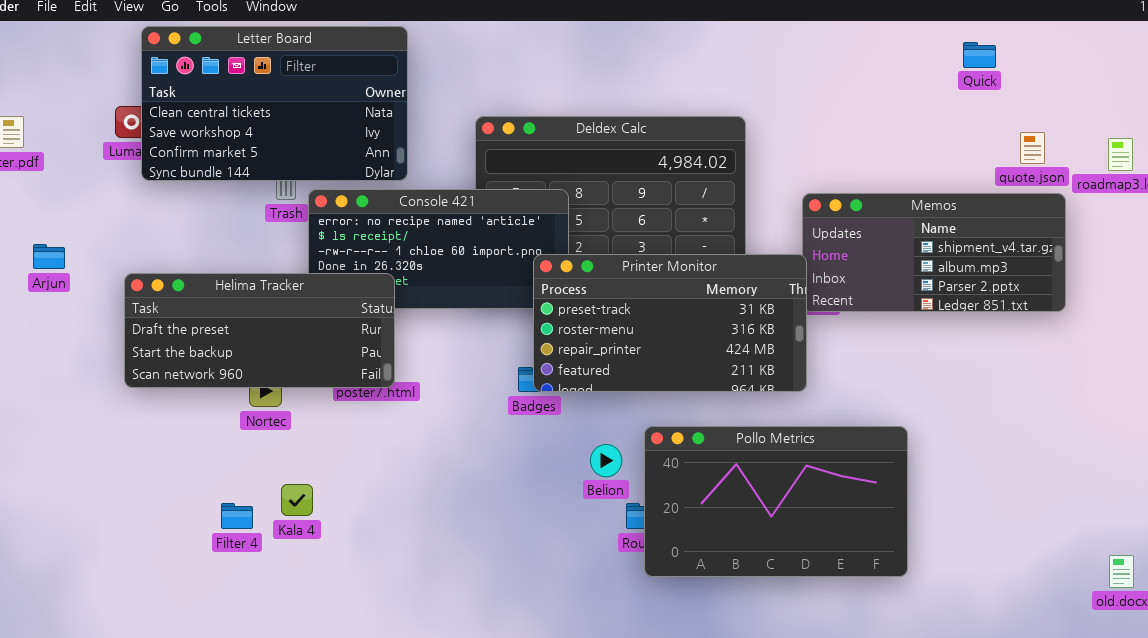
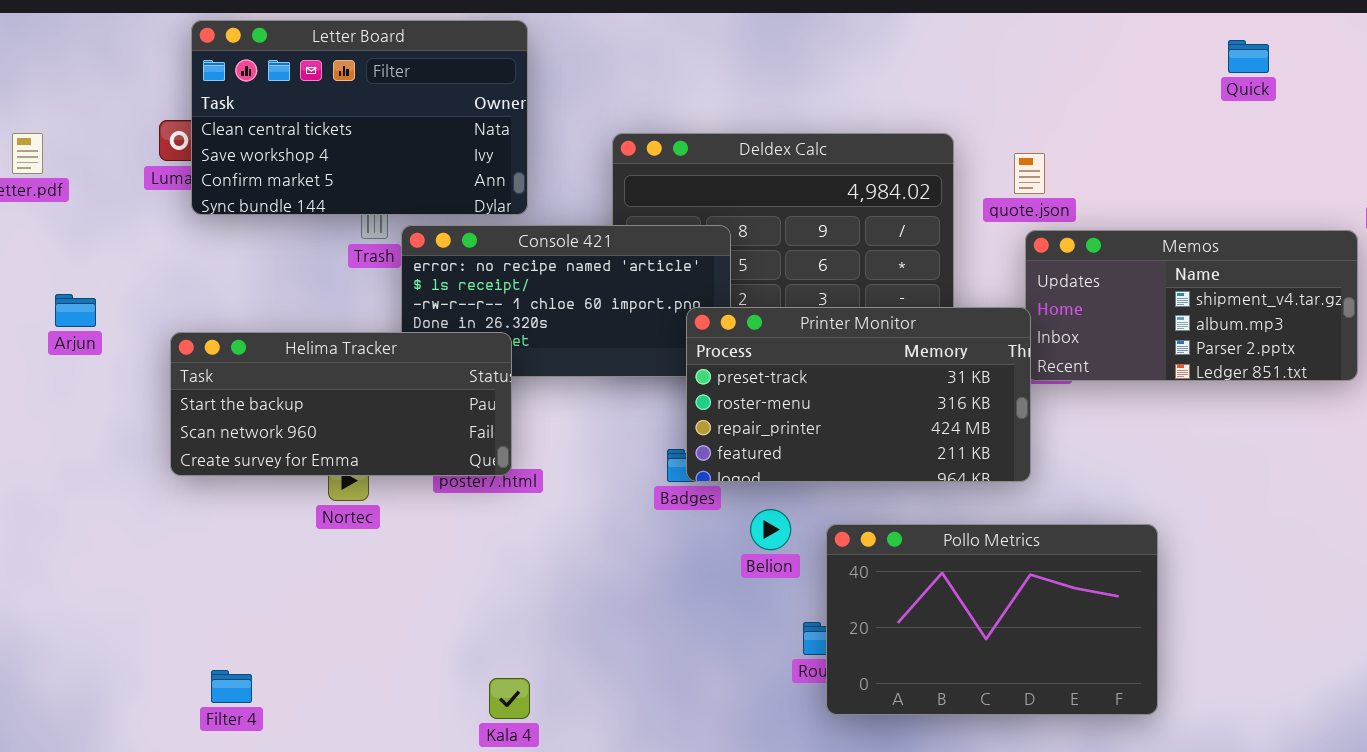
quote.json: [1020,132,1045,164] -> [1014,153,1045,194], moved
Helima Tracker: [124,273,395,388] -> [170,332,512,476], scrolled down 1 row
Belion: [590,444,622,477] -> [750,509,791,550], moved
Kala 4: [281,484,313,516] -> [489,678,530,719], moved
Filter 4: [221,503,253,529] -> [211,670,252,703], moved

